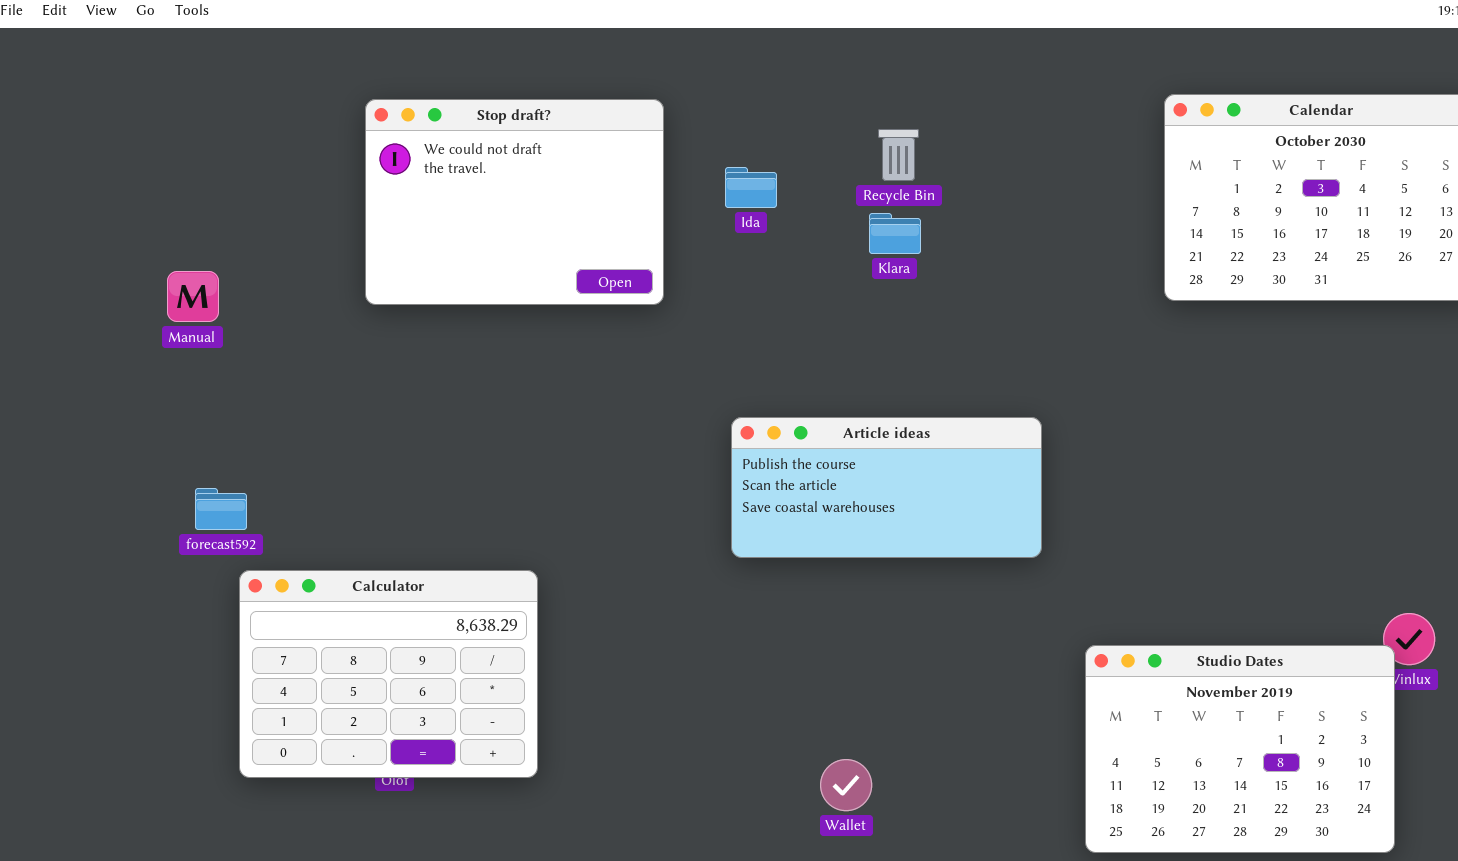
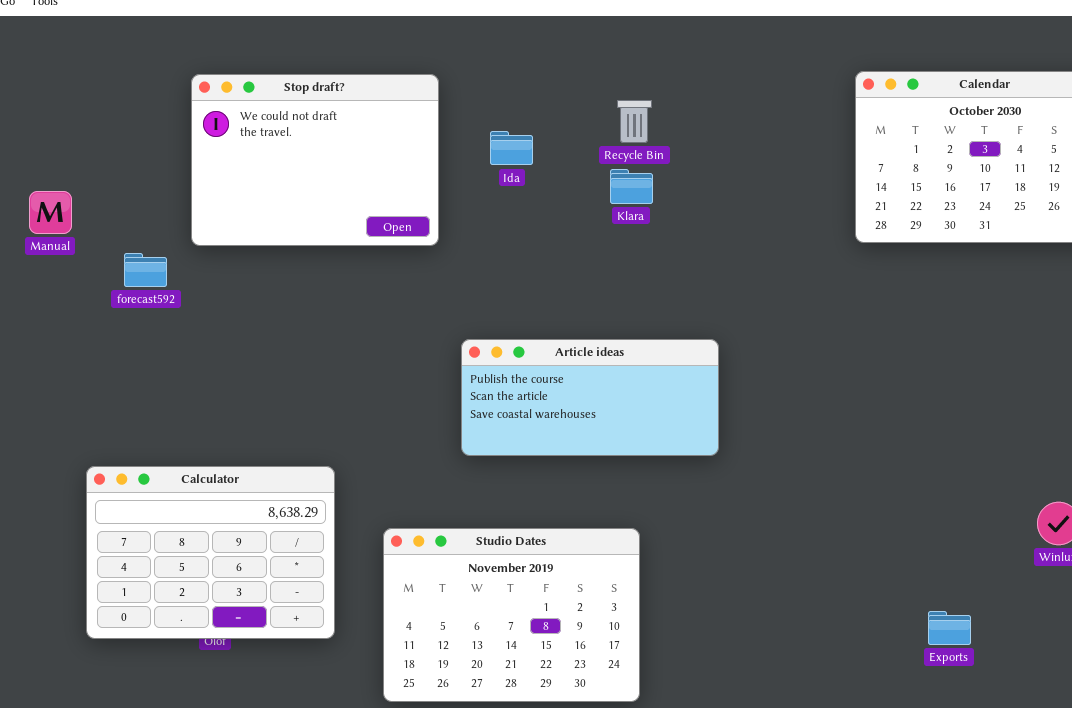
Manual: [167,271,219,322] -> [29,191,72,234], moved
Article ideas: [731,417,1042,558] -> [461,339,719,456], moved
forecast592: [195,488,247,530] -> [124,253,167,287], moved
Studio Dates: [1085,645,1395,853] -> [383,528,640,702], moved

